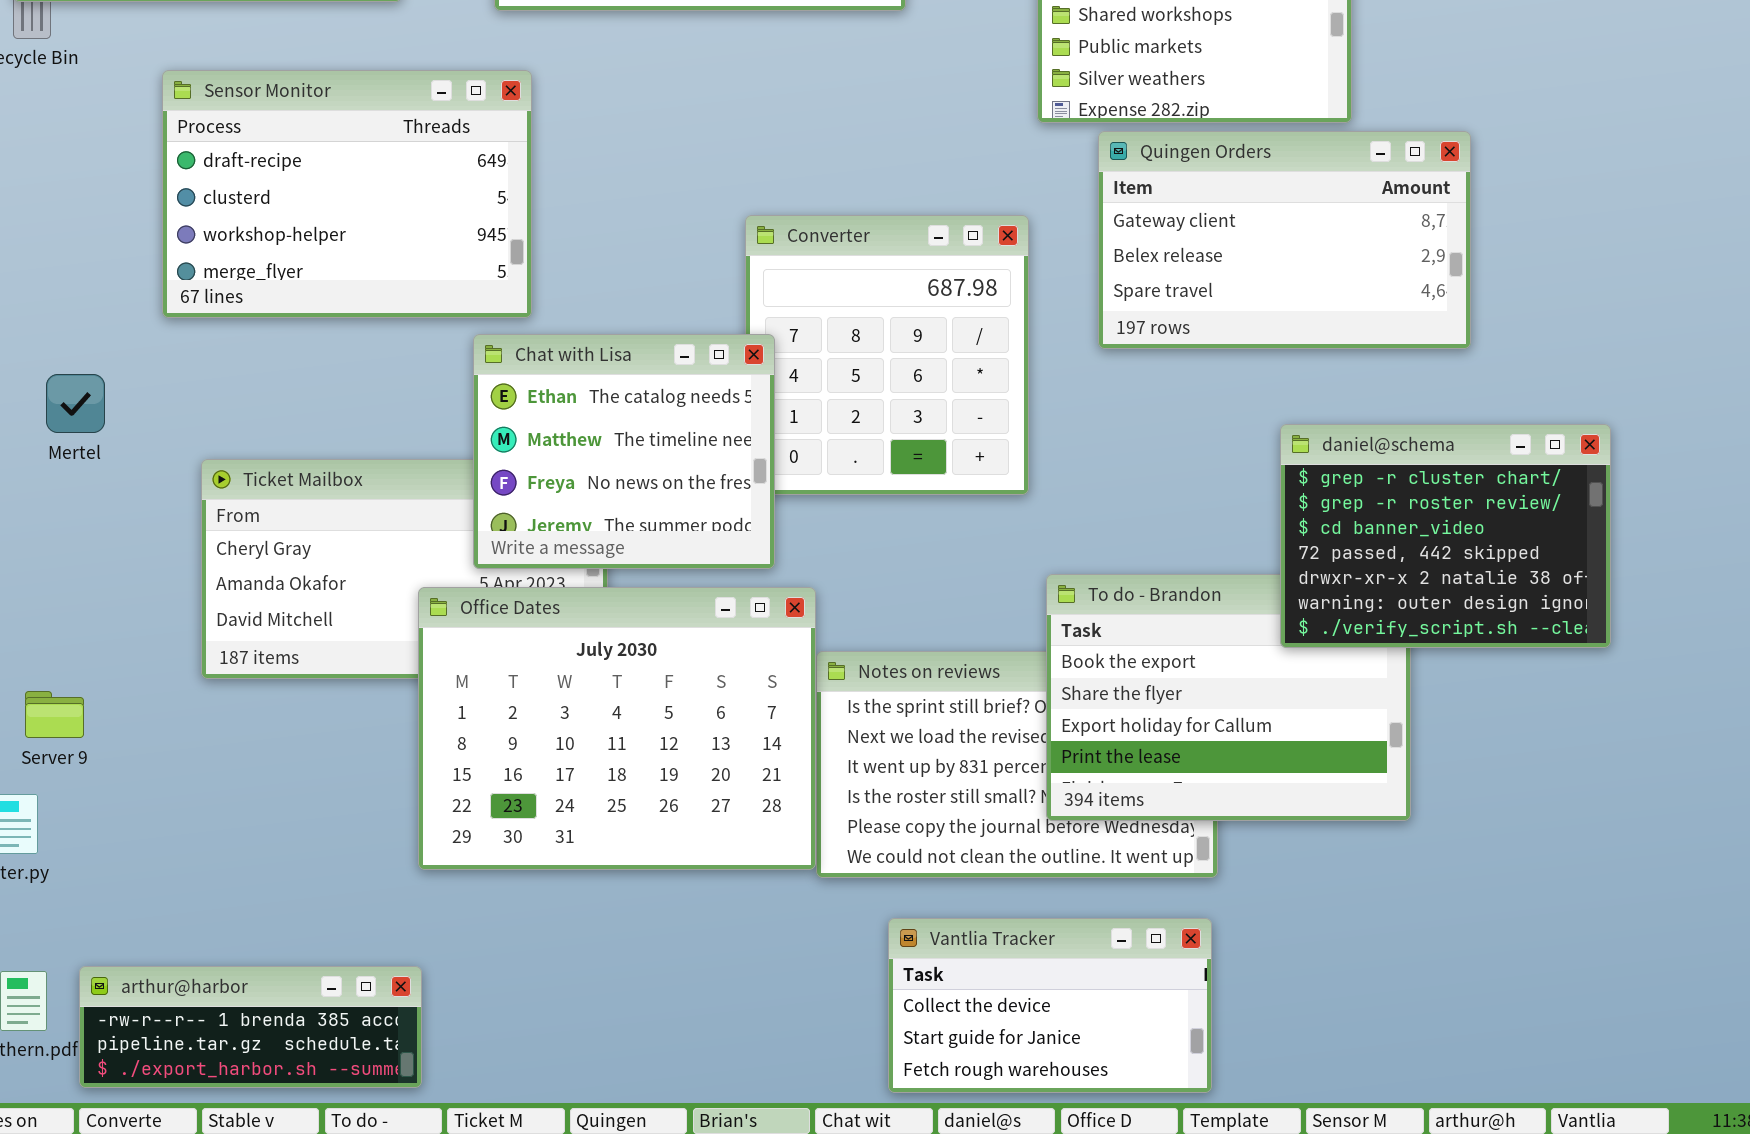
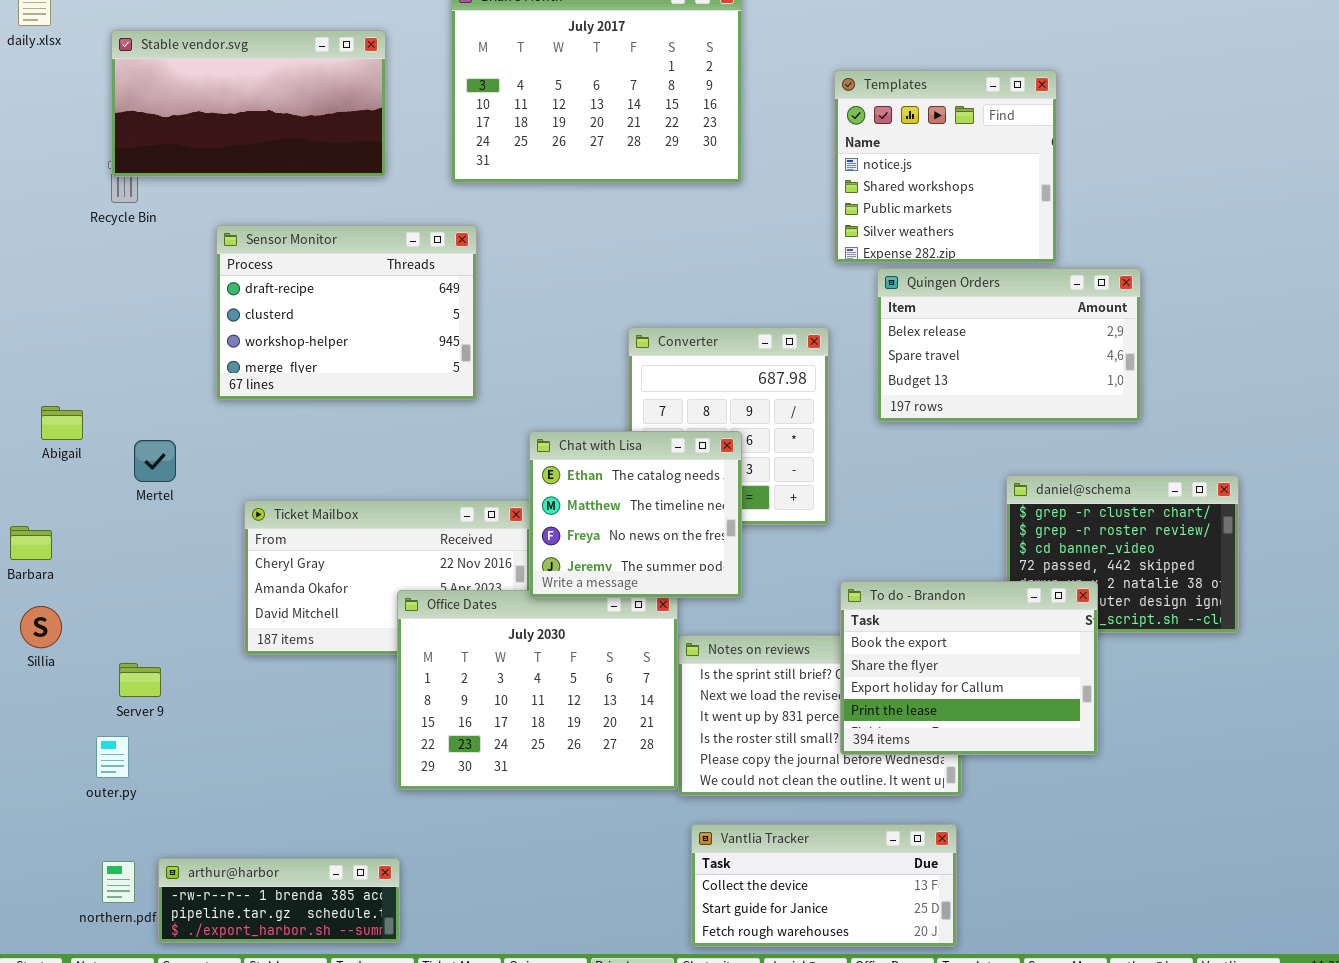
Quingen Orders: [1098,131,1471,349] -> [877,268,1141,422], scrolled down 1 row
Chat with Lisa: [473,334,775,569] -> [529,431,742,598], moved
To do - Brandon: [1046,574,1411,821] -> [840,581,1098,755], raised
Vantlia Tracker: [888,918,1212,1093] -> [691,824,957,947], resized

